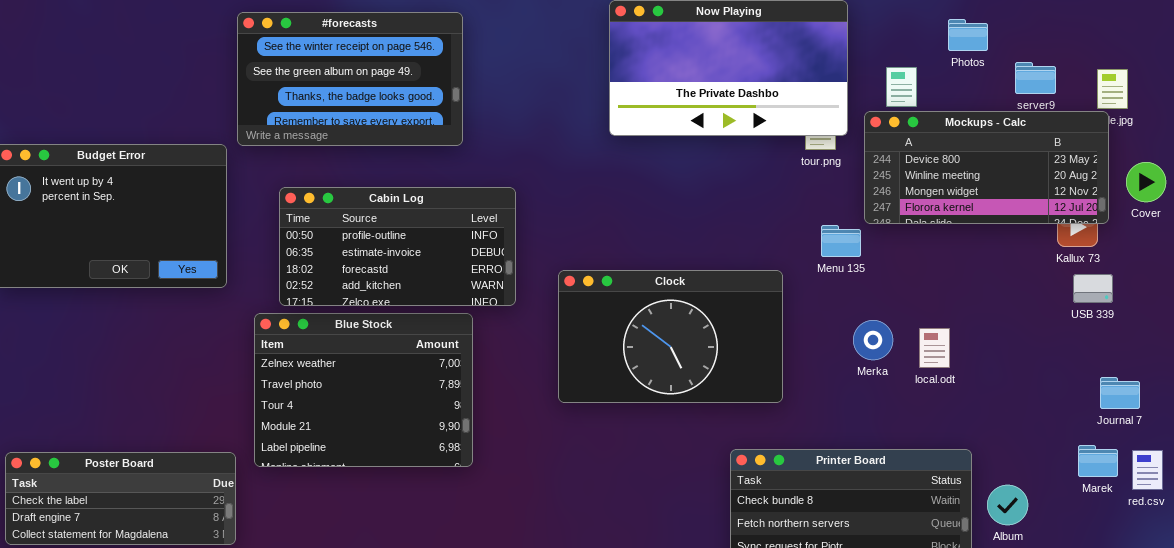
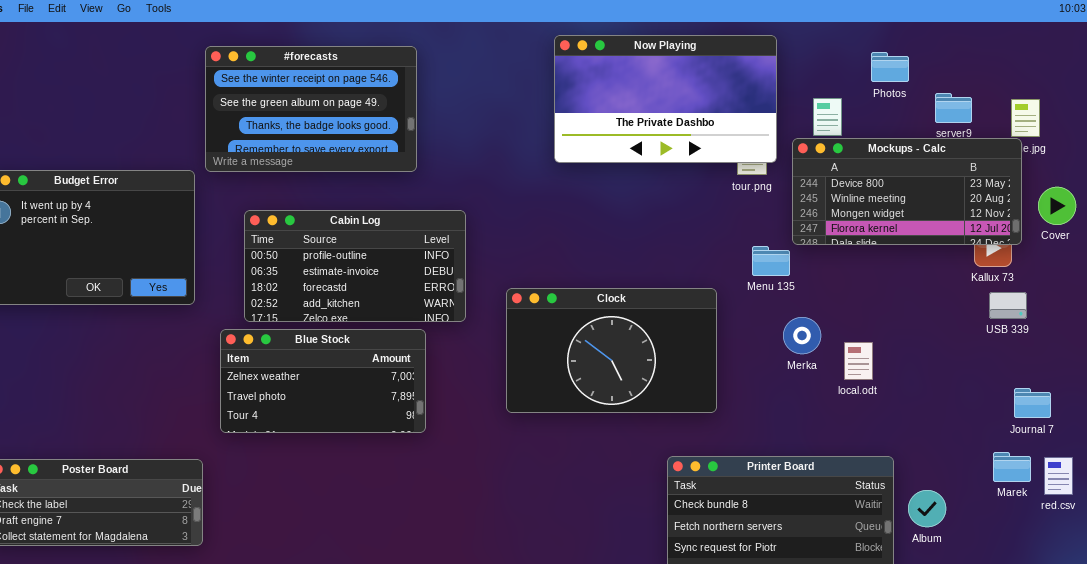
Blue Stock: [254,313,473,467] -> [220,329,426,433], resized
Merka: [853,320,893,360] -> [783,317,821,354], moved

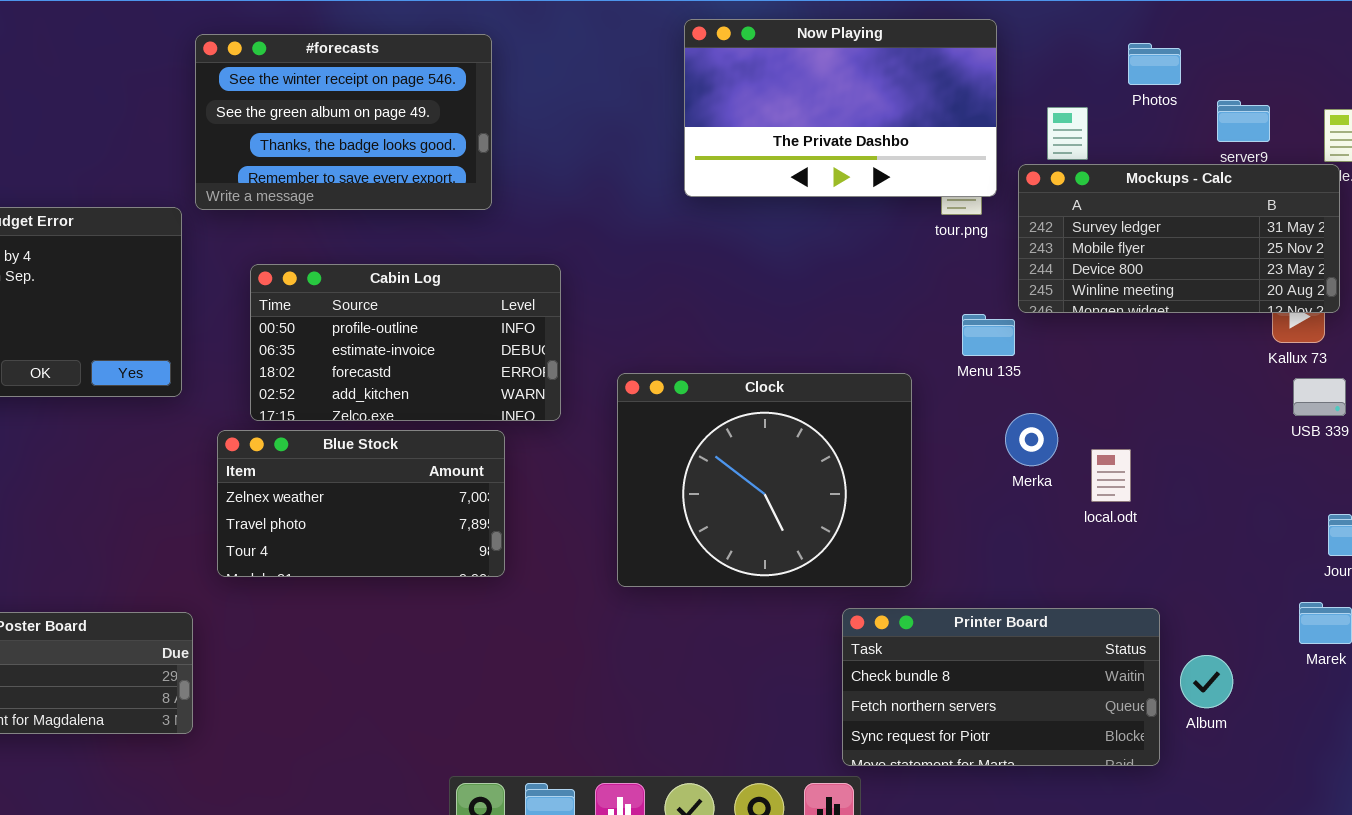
Mockups - Calc: [792,138,1022,245] -> [1018,164,1340,313], scrolled up 2 rows
Clock: [506,288,717,413] -> [617,373,912,587], resized

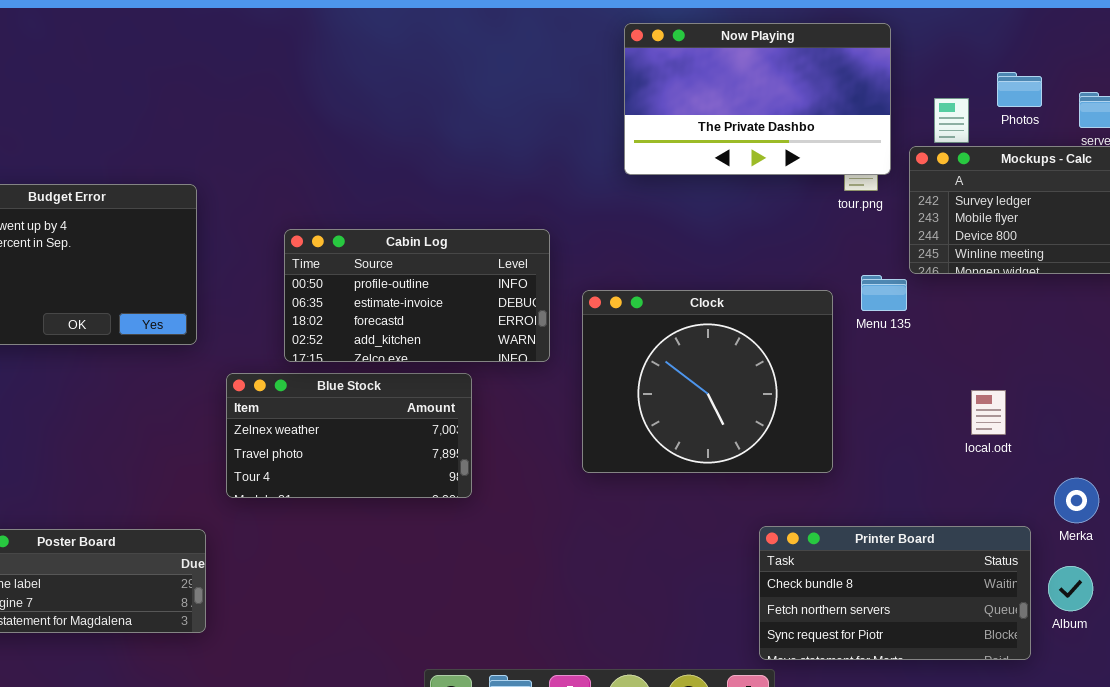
#forecasts: [195,34,492,210] -> none, closed
Photos: [1128,43,1181,85] -> [997,72,1042,107], moved
Cabin Log: [250,264,561,421] -> [284,229,550,362], moved
Clock: [617,373,912,587] -> [582,290,833,473], moved
Merka: [1005,413,1058,466] -> [1054,478,1099,523], moved

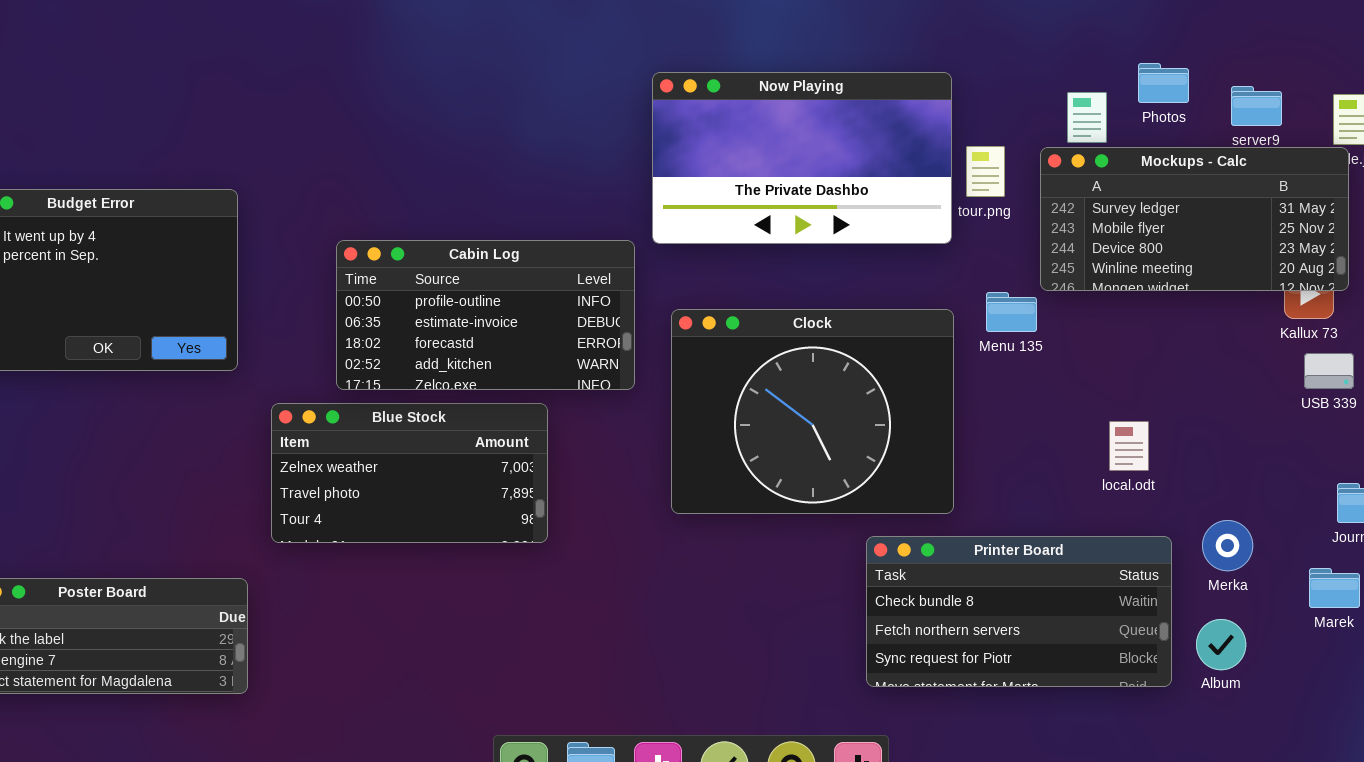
Now Playing: [624,23,891,175] -> [652,72,952,244], moved
Printer Board: [759,526,1031,660] -> [866,536,1172,687], moved

